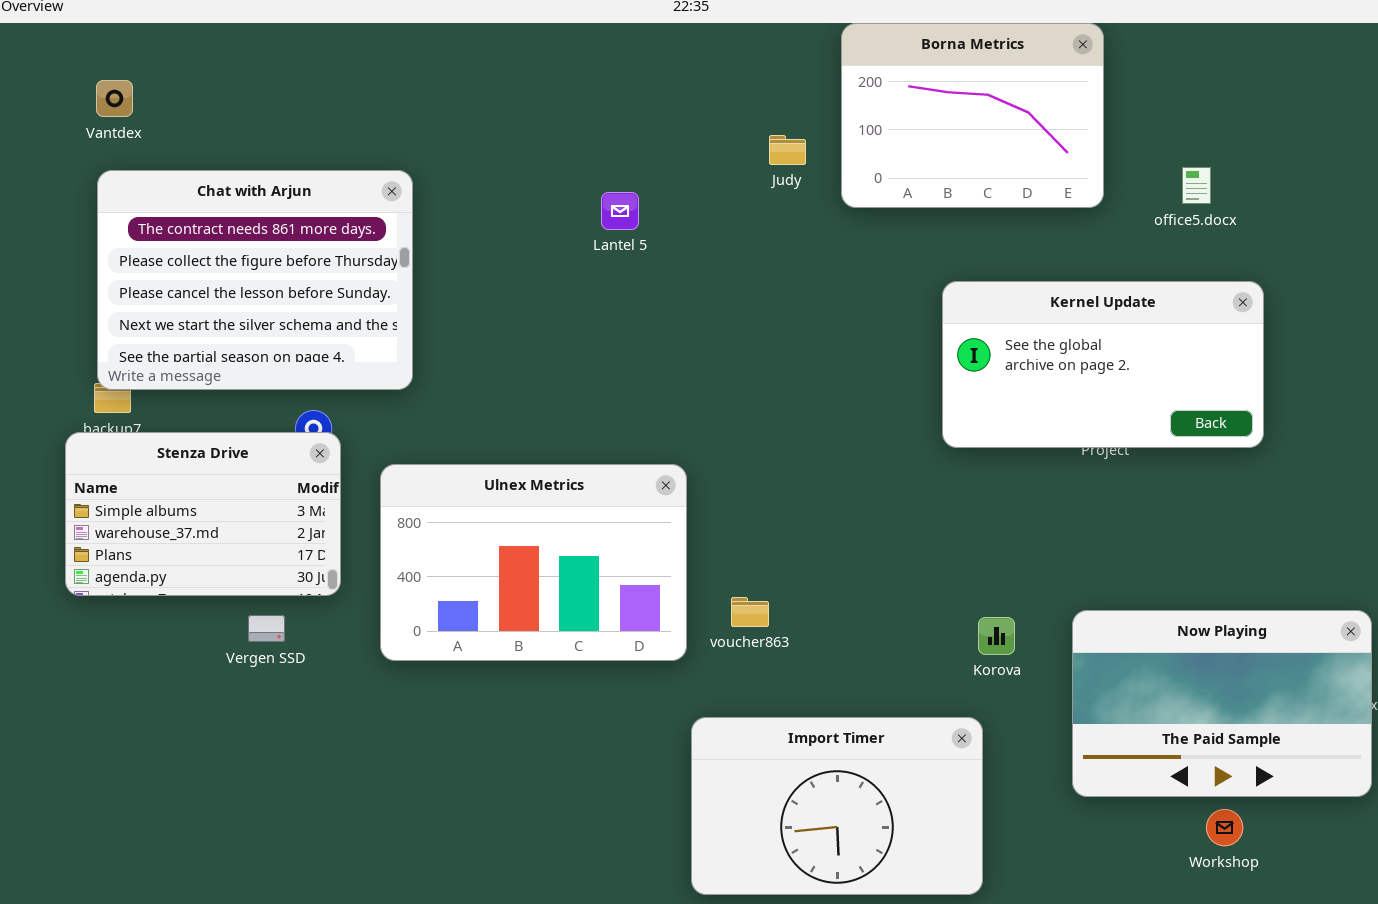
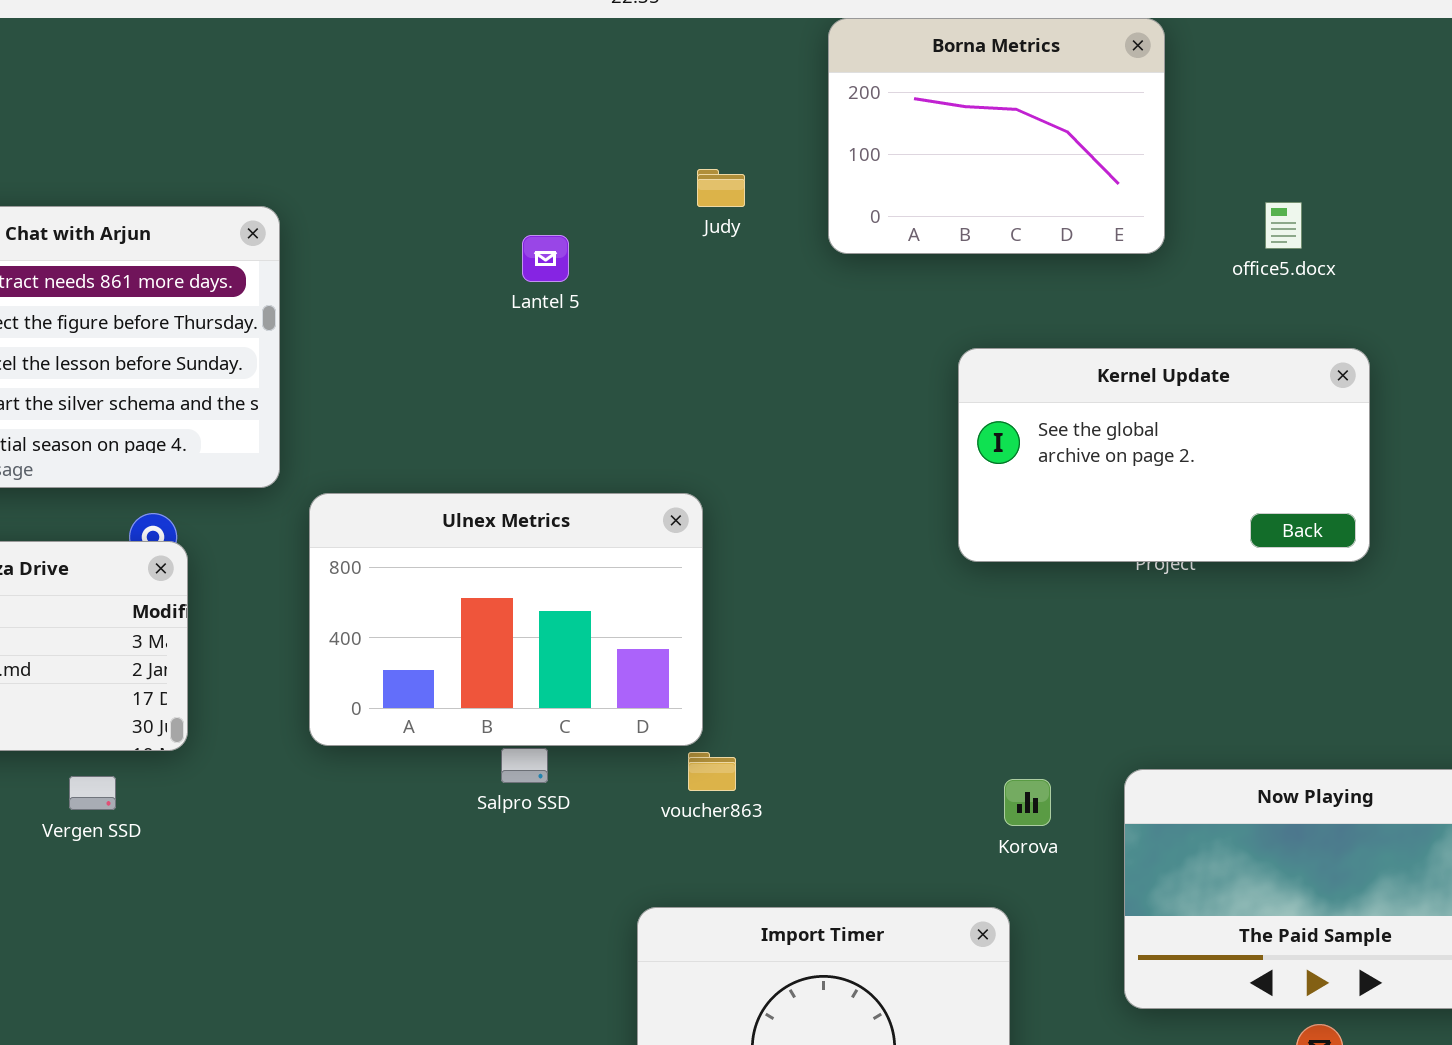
Judy: [769,135,806,165] -> [697,169,745,207], moved
Ulnex Metrics: [380,464,687,661] -> [309,493,703,746], moved

